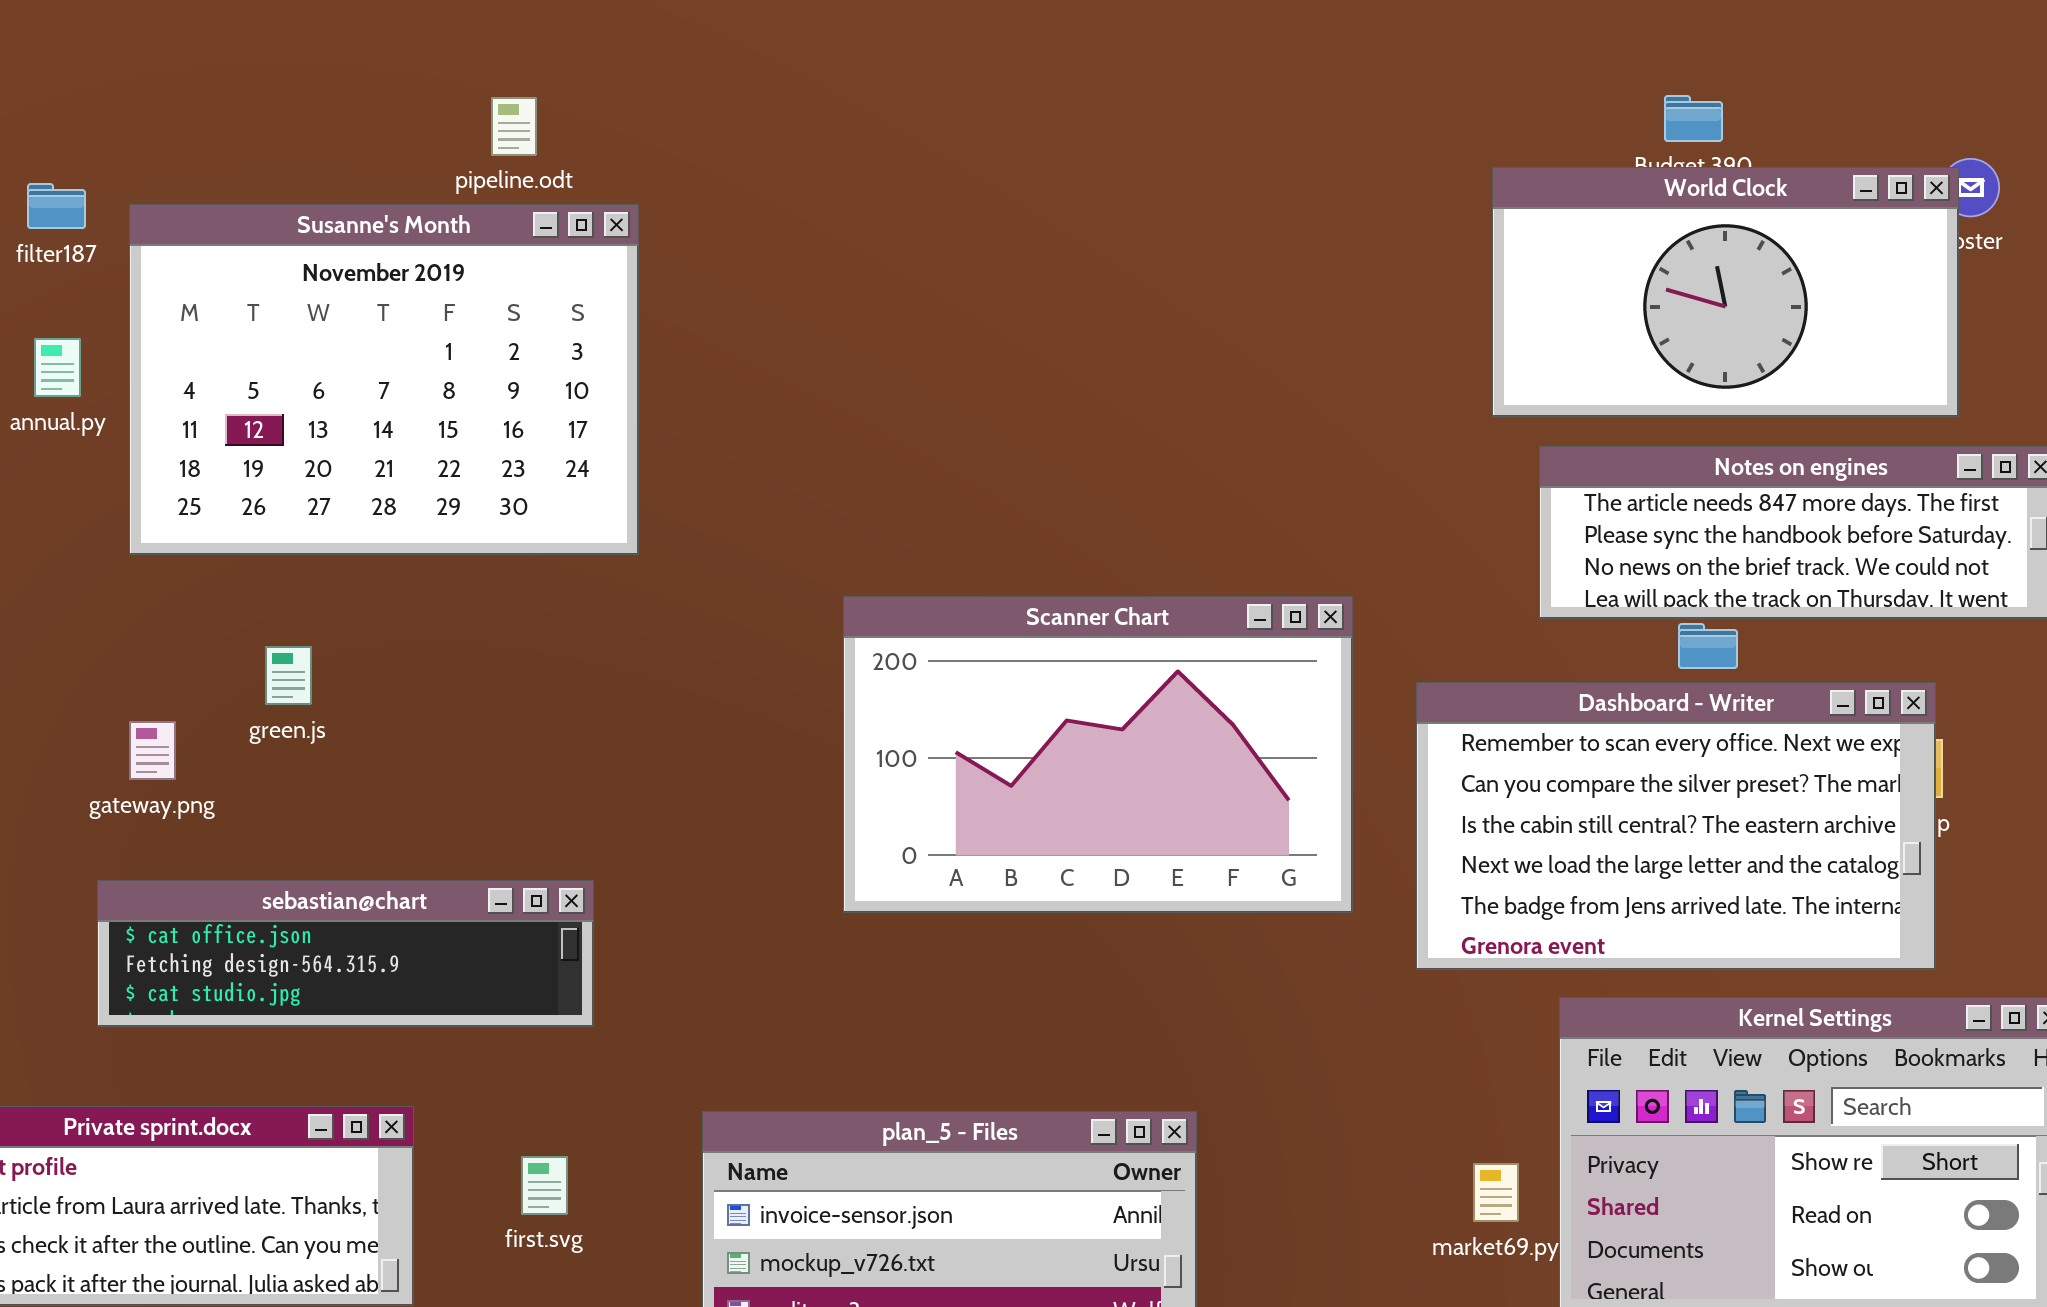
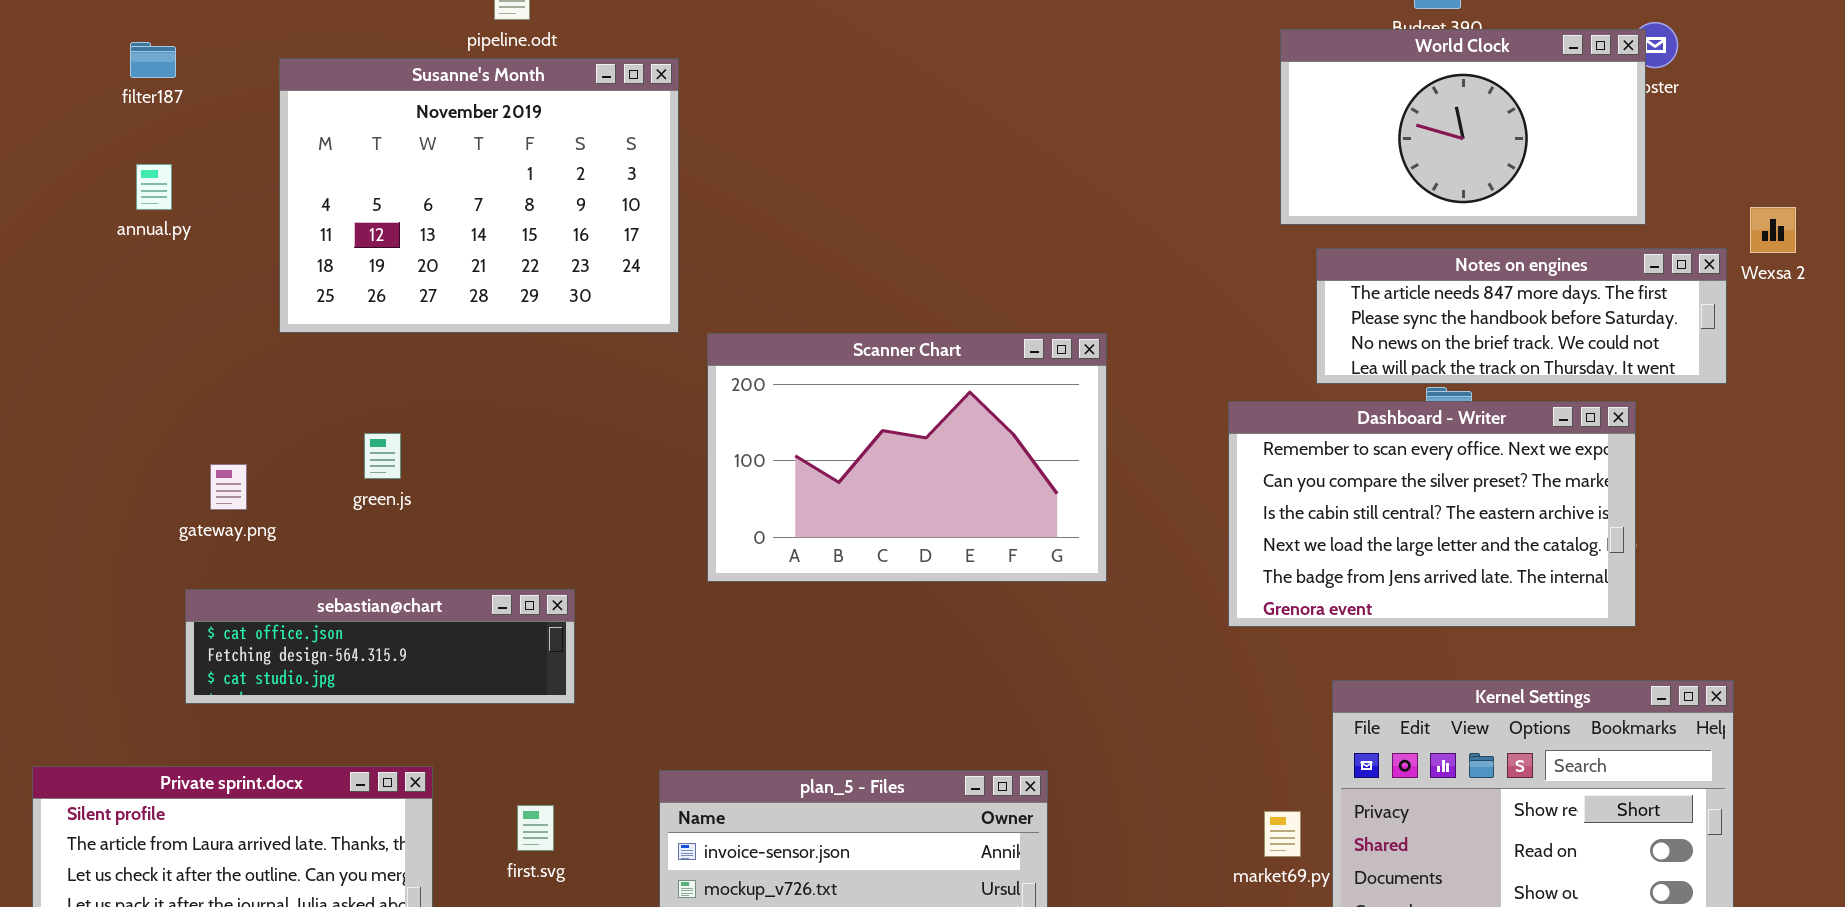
Susanne's Month: [129,204,639,555] -> [279,58,679,333], moved
Scanner Chart: [843,596,1353,913] -> [707,333,1107,582], moved
green.js: [265,646,312,705] -> [364,433,401,479], moved
Dashboard - Writer: [1416,682,1936,970] -> [1228,401,1636,627], moved

